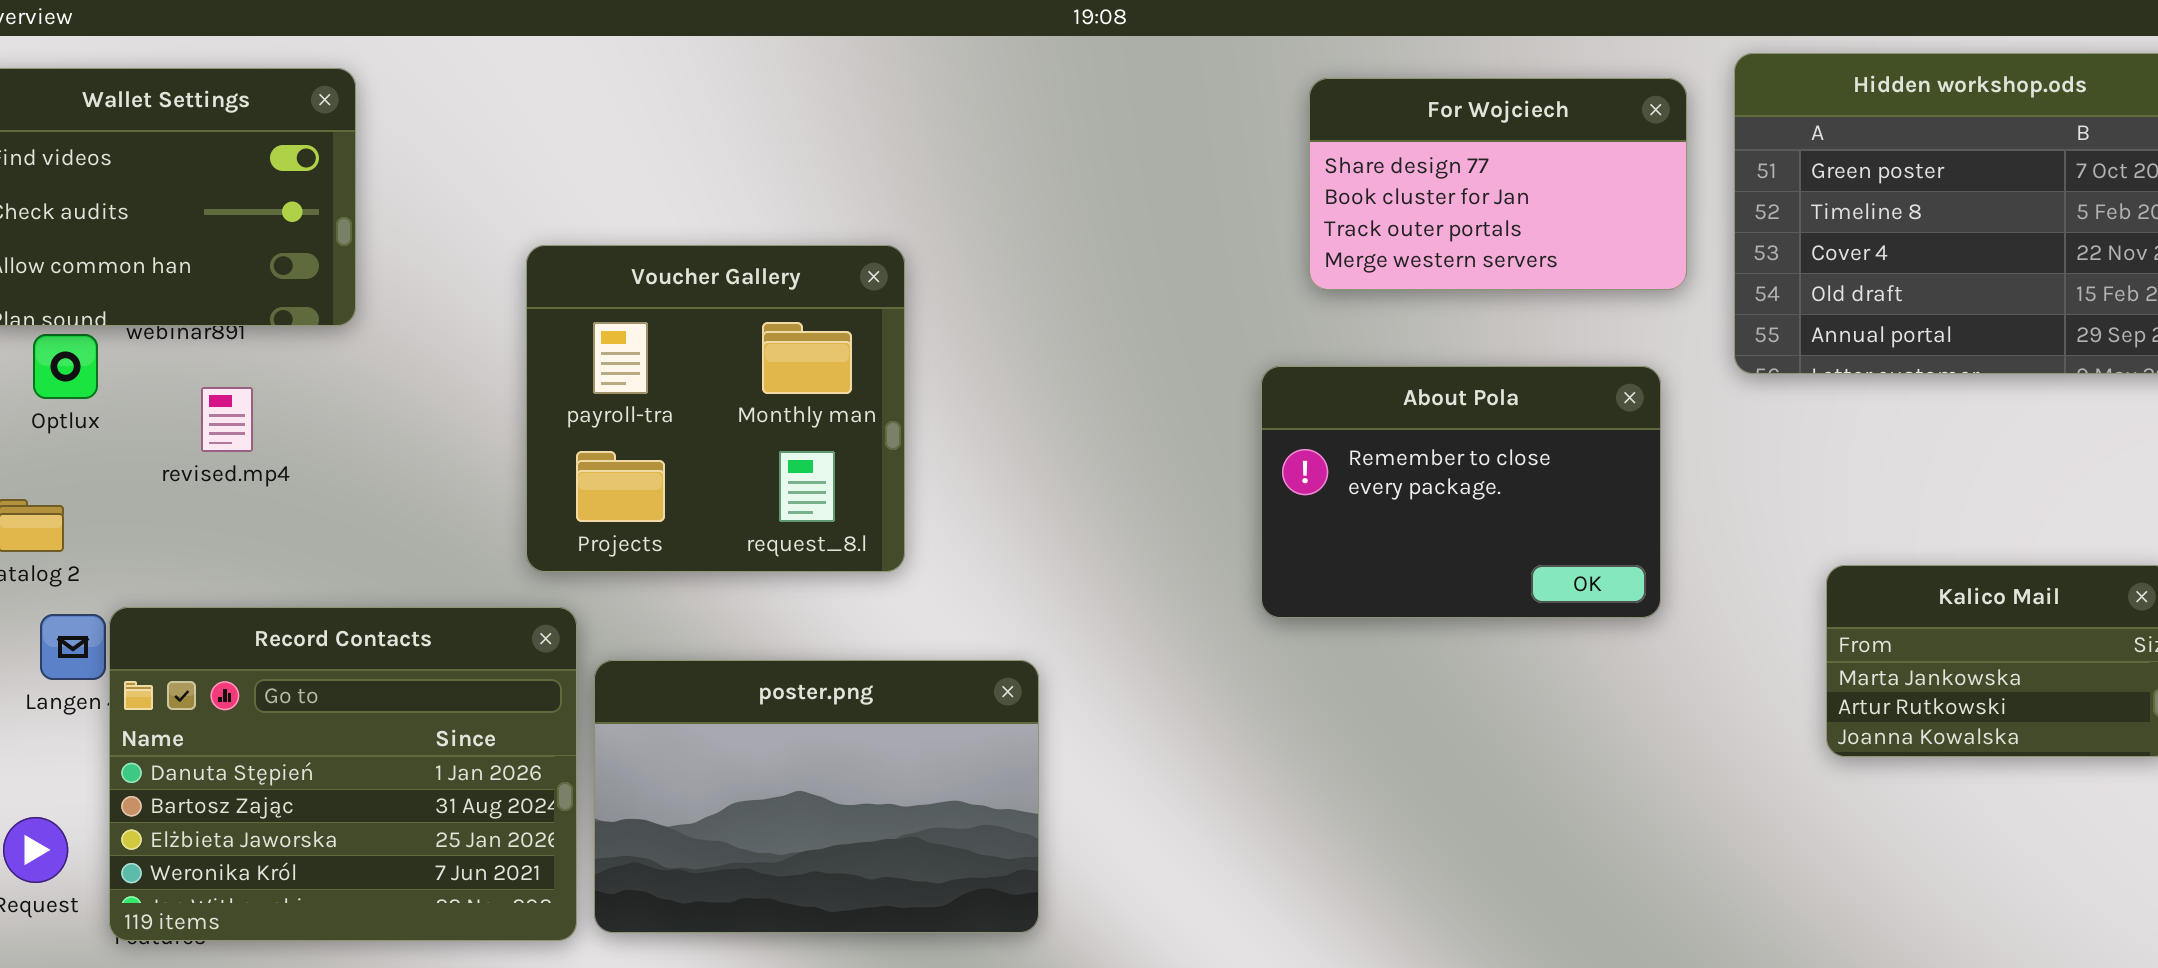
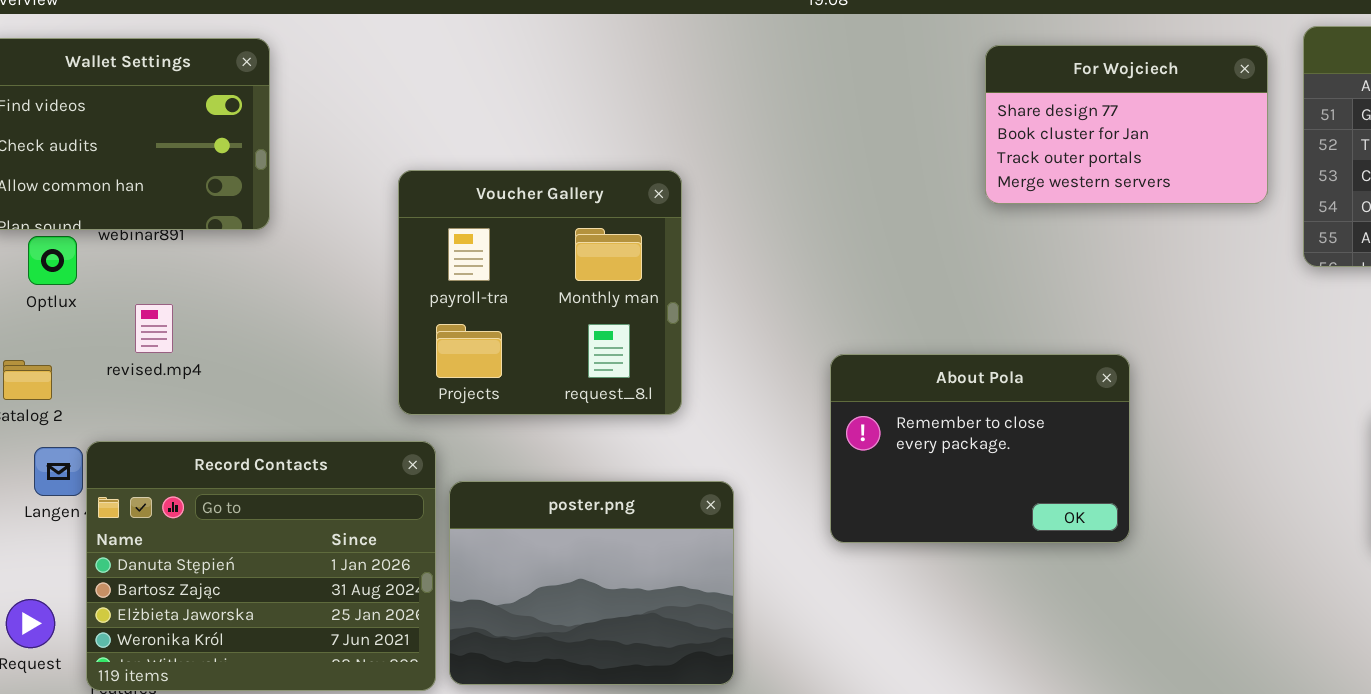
About Pola: [1261,366,1661,618] -> [830,354,1130,543], moved
revised.mp4: [201,387,253,452] -> [135,304,173,353], moved
poster.png: [594,660,1039,933] -> [449,481,734,685], resized

